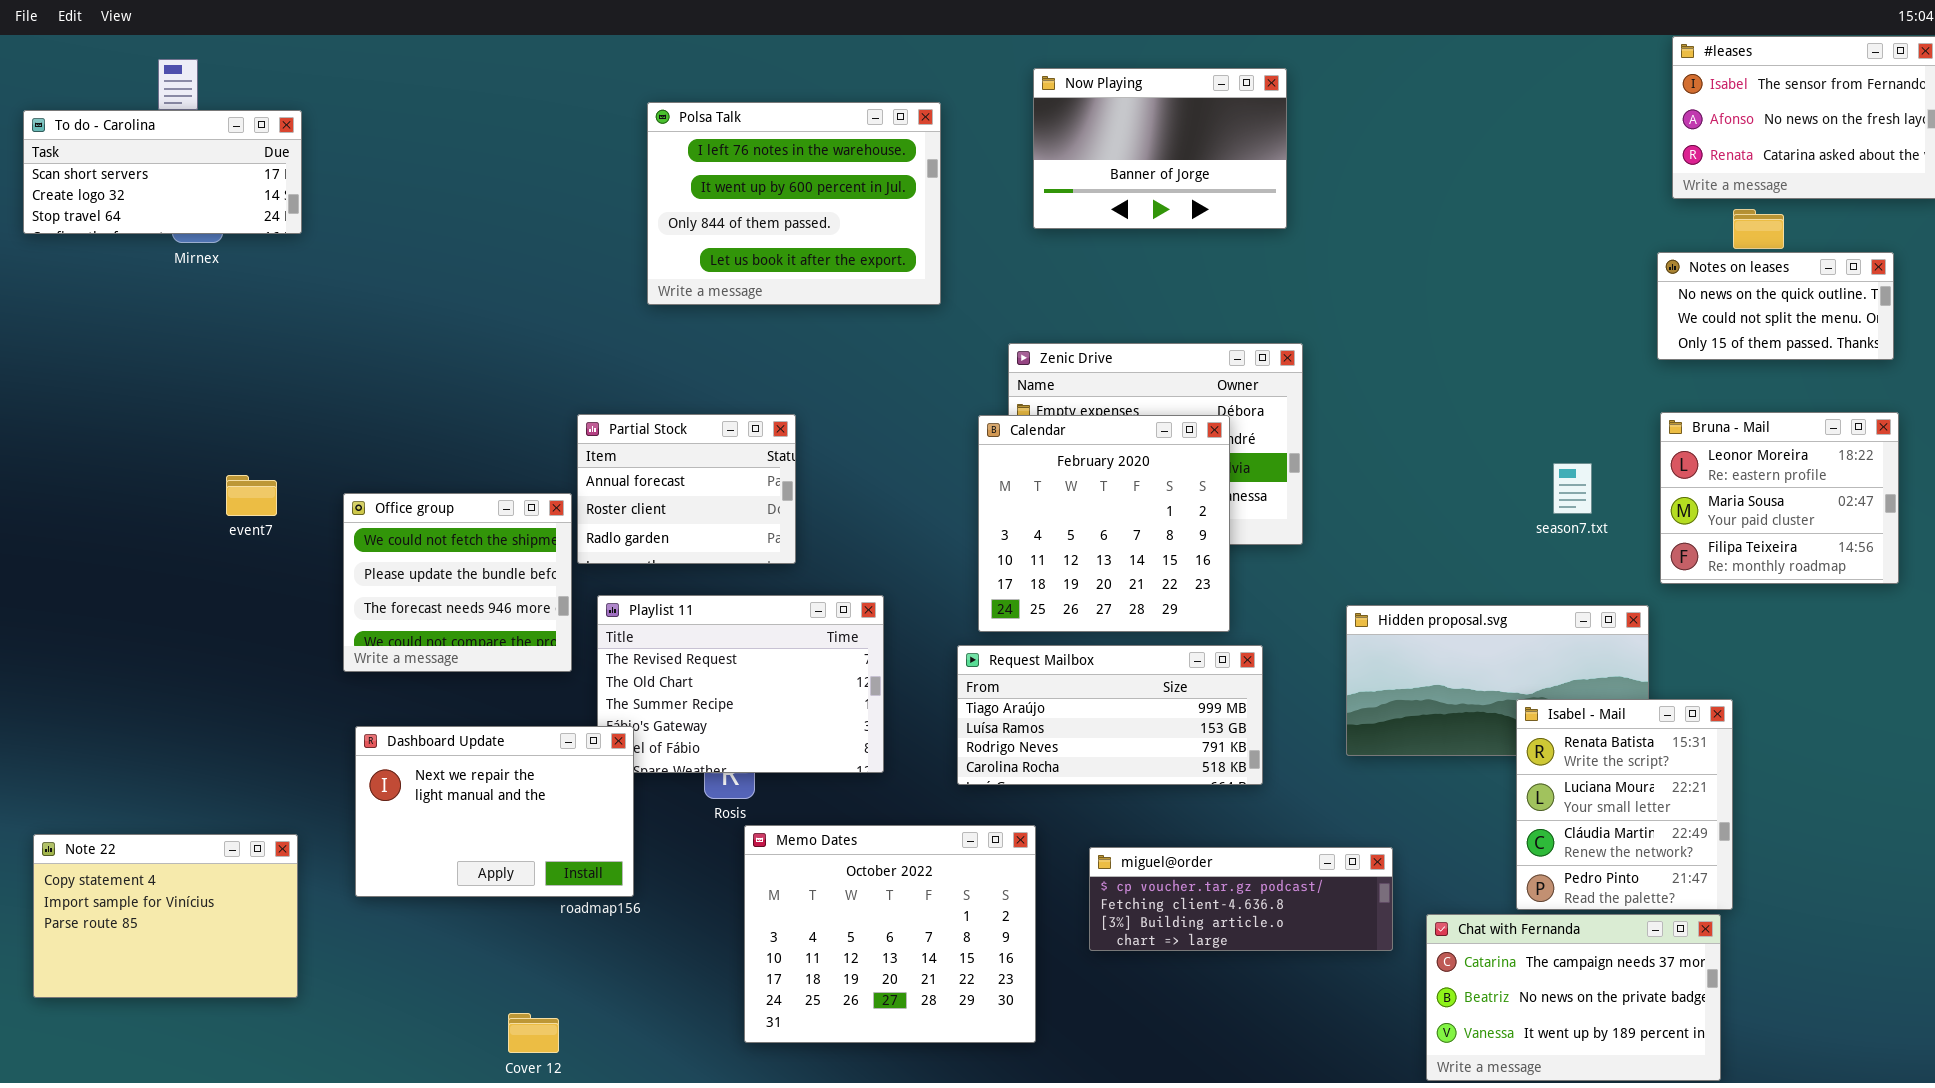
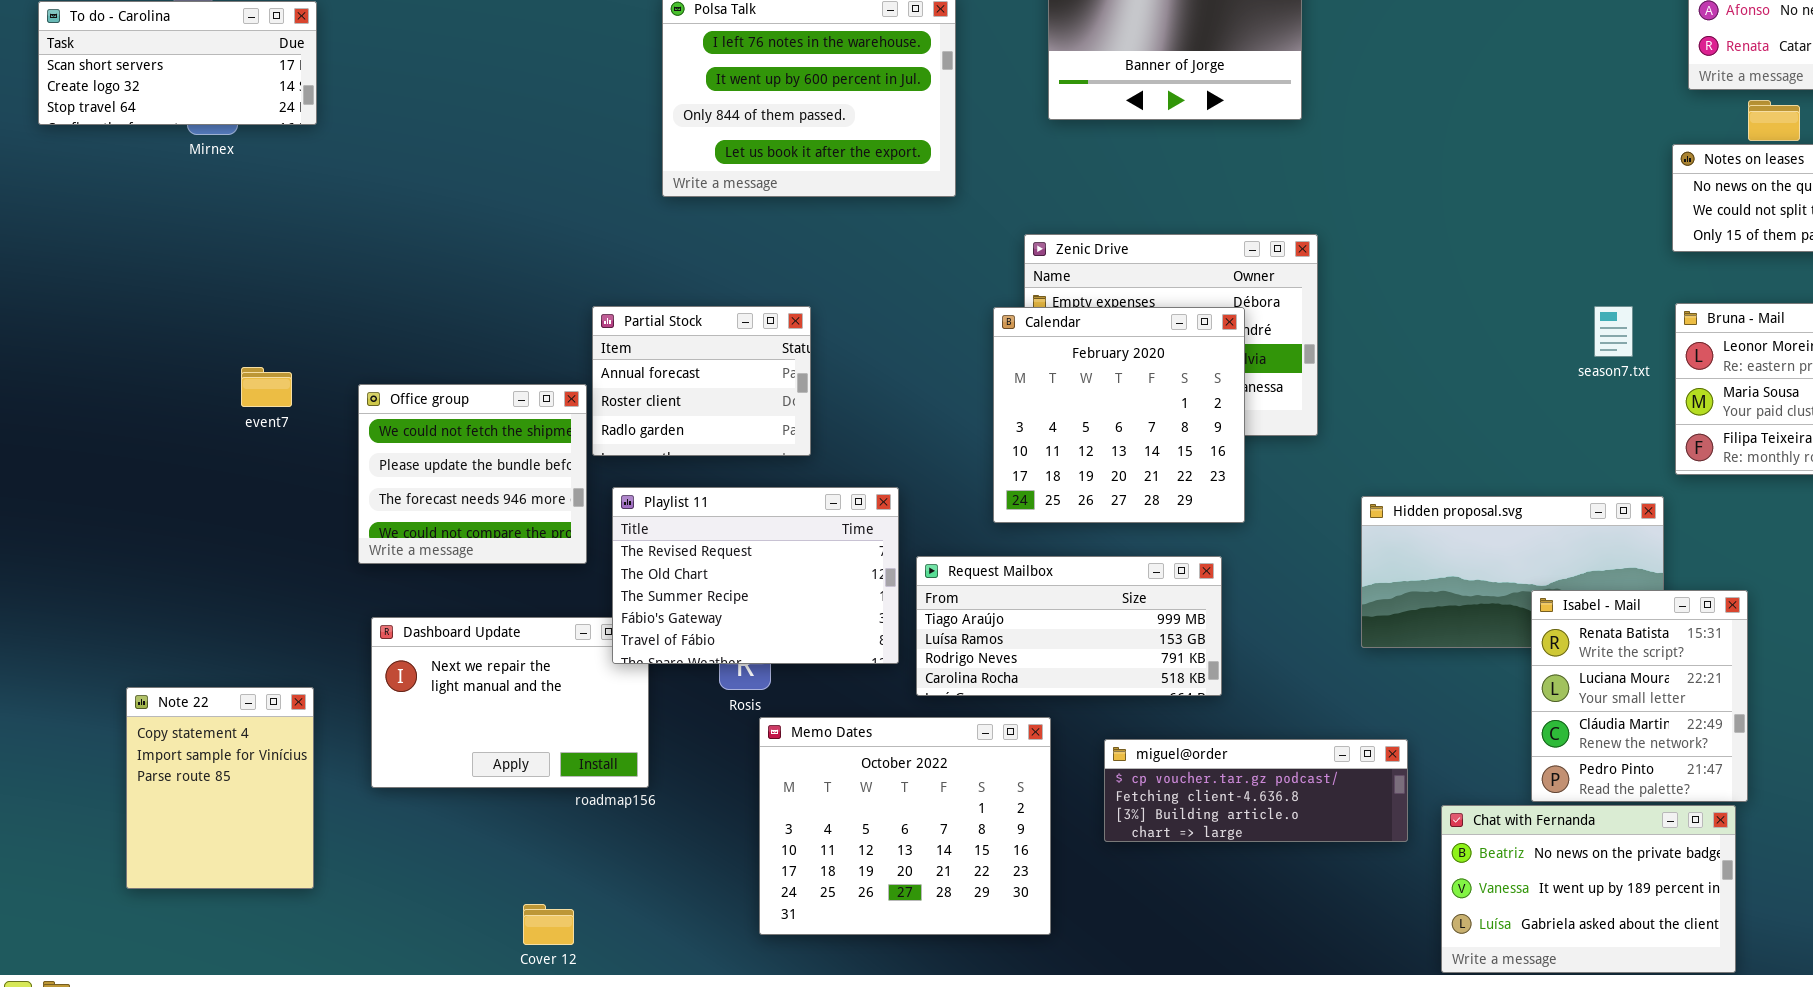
season7.txt: [1553,463,1592,514] -> [1594,306,1633,357], moved
Playlist 11: [597,595,884,773] -> [612,487,899,664], raised
Request Mailbox: [957,645,1263,785] -> [916,556,1222,696], moved
Note 22: [33,834,298,998] -> [126,687,314,889], resized
Chat with Fernanda: [1426,914,1721,1081] -> [1441,805,1736,973], scrolled down 1 row

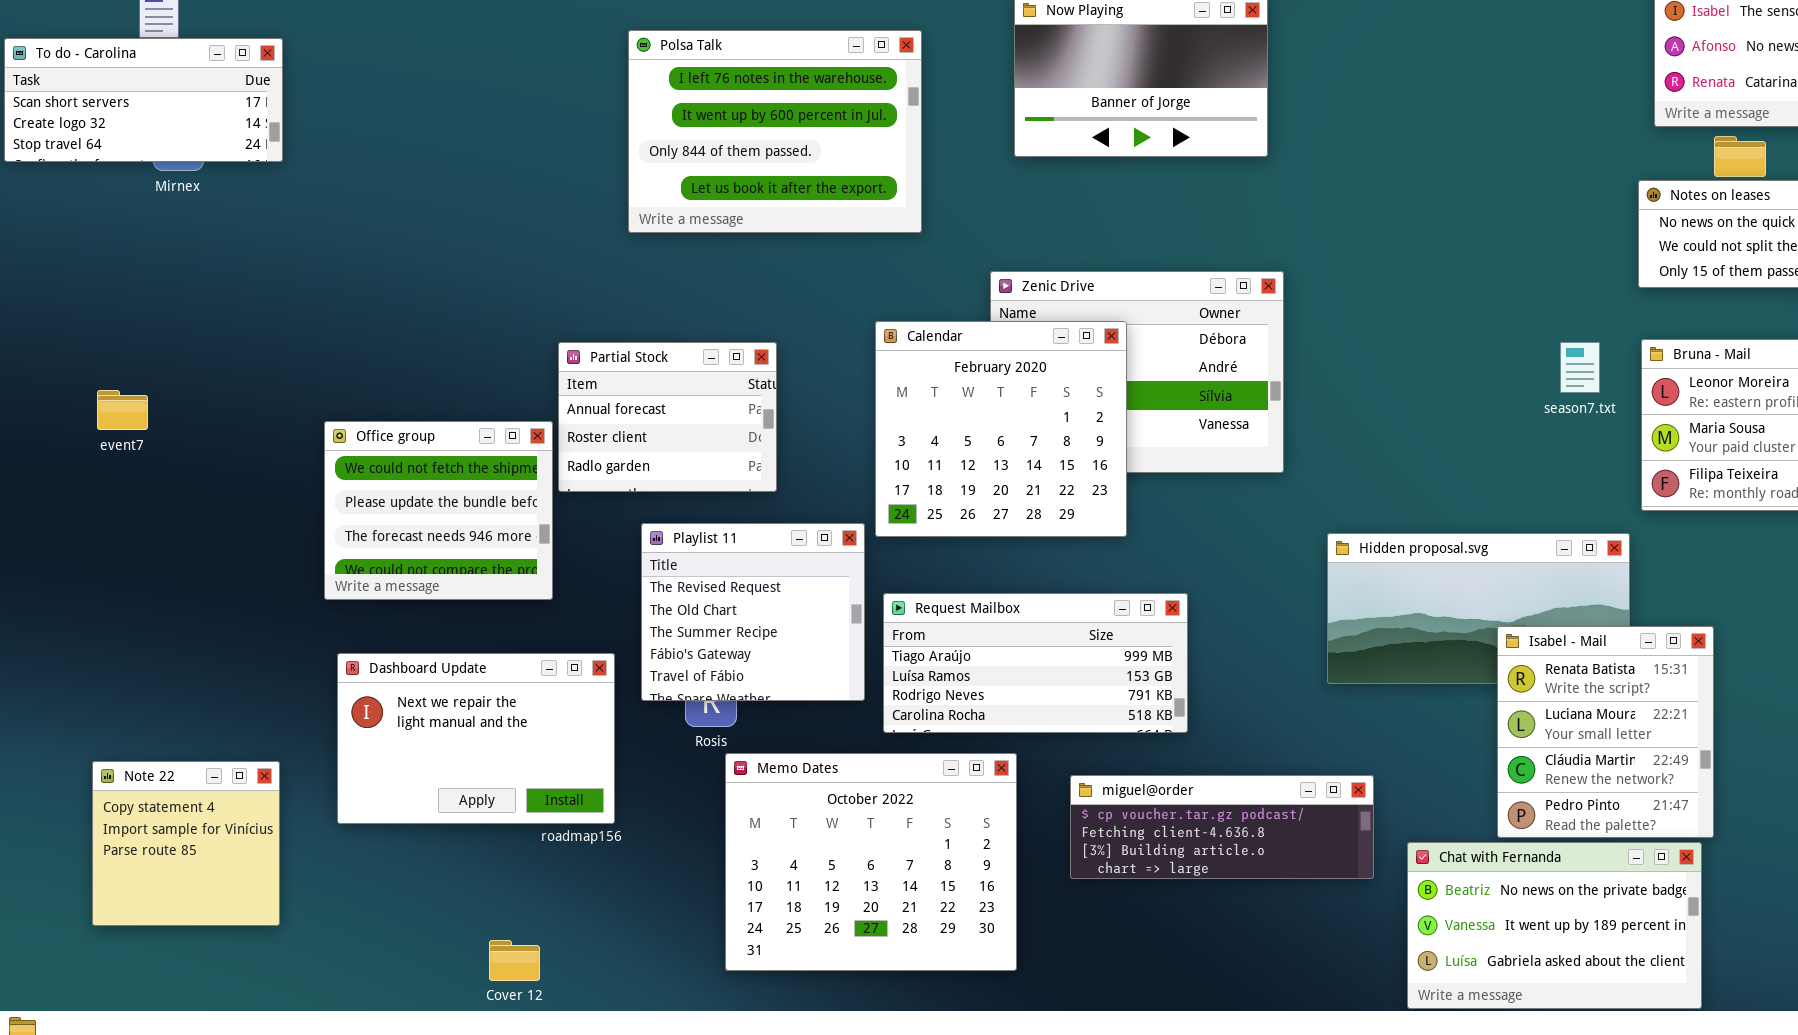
Calendar: [993,307,1245,523] -> [875,321,1127,537], moved
event7: [241,367,292,407] -> [97,390,148,430], moved
Playlist 11: [612,487,899,664] -> [641,523,865,701], resized
Note 22: [126,687,314,889] -> [92,761,280,926], resized

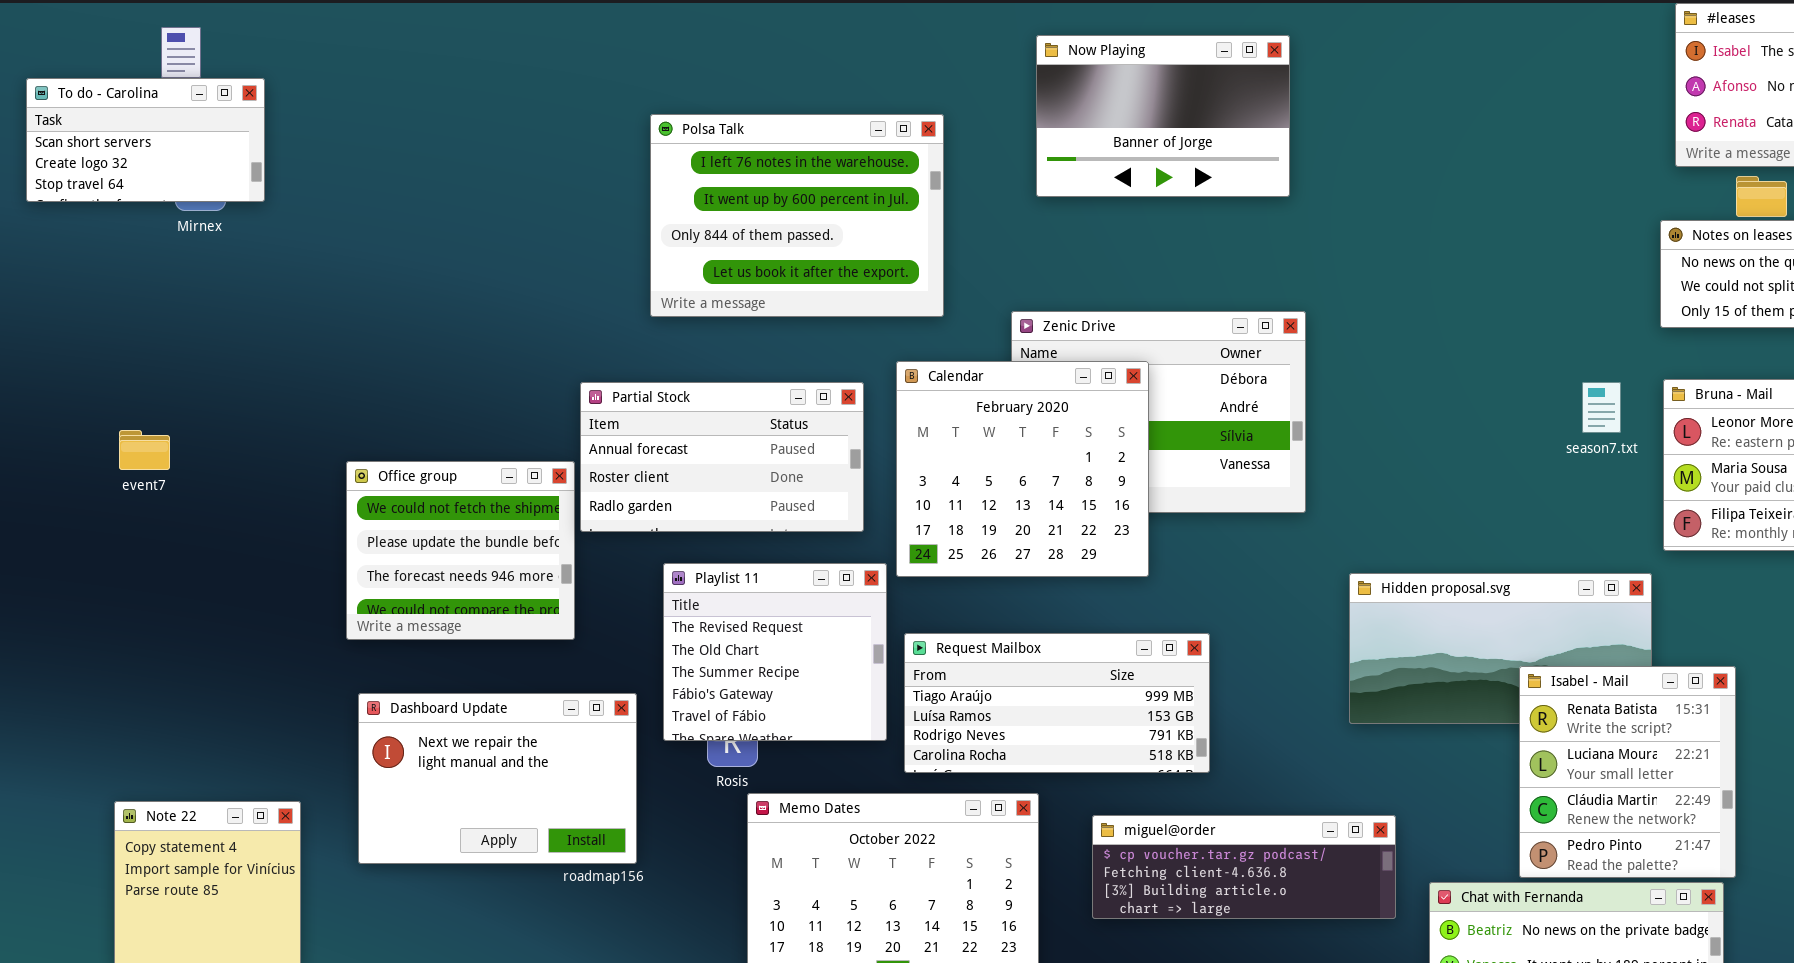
Polsa Talk: [628,30,922,233] -> [650,114,944,317], moved
To do - Carolina: [4,38,283,162] -> [26,78,265,202], resized
Partial Stock: [558,342,777,492] -> [580,382,864,532], resized

